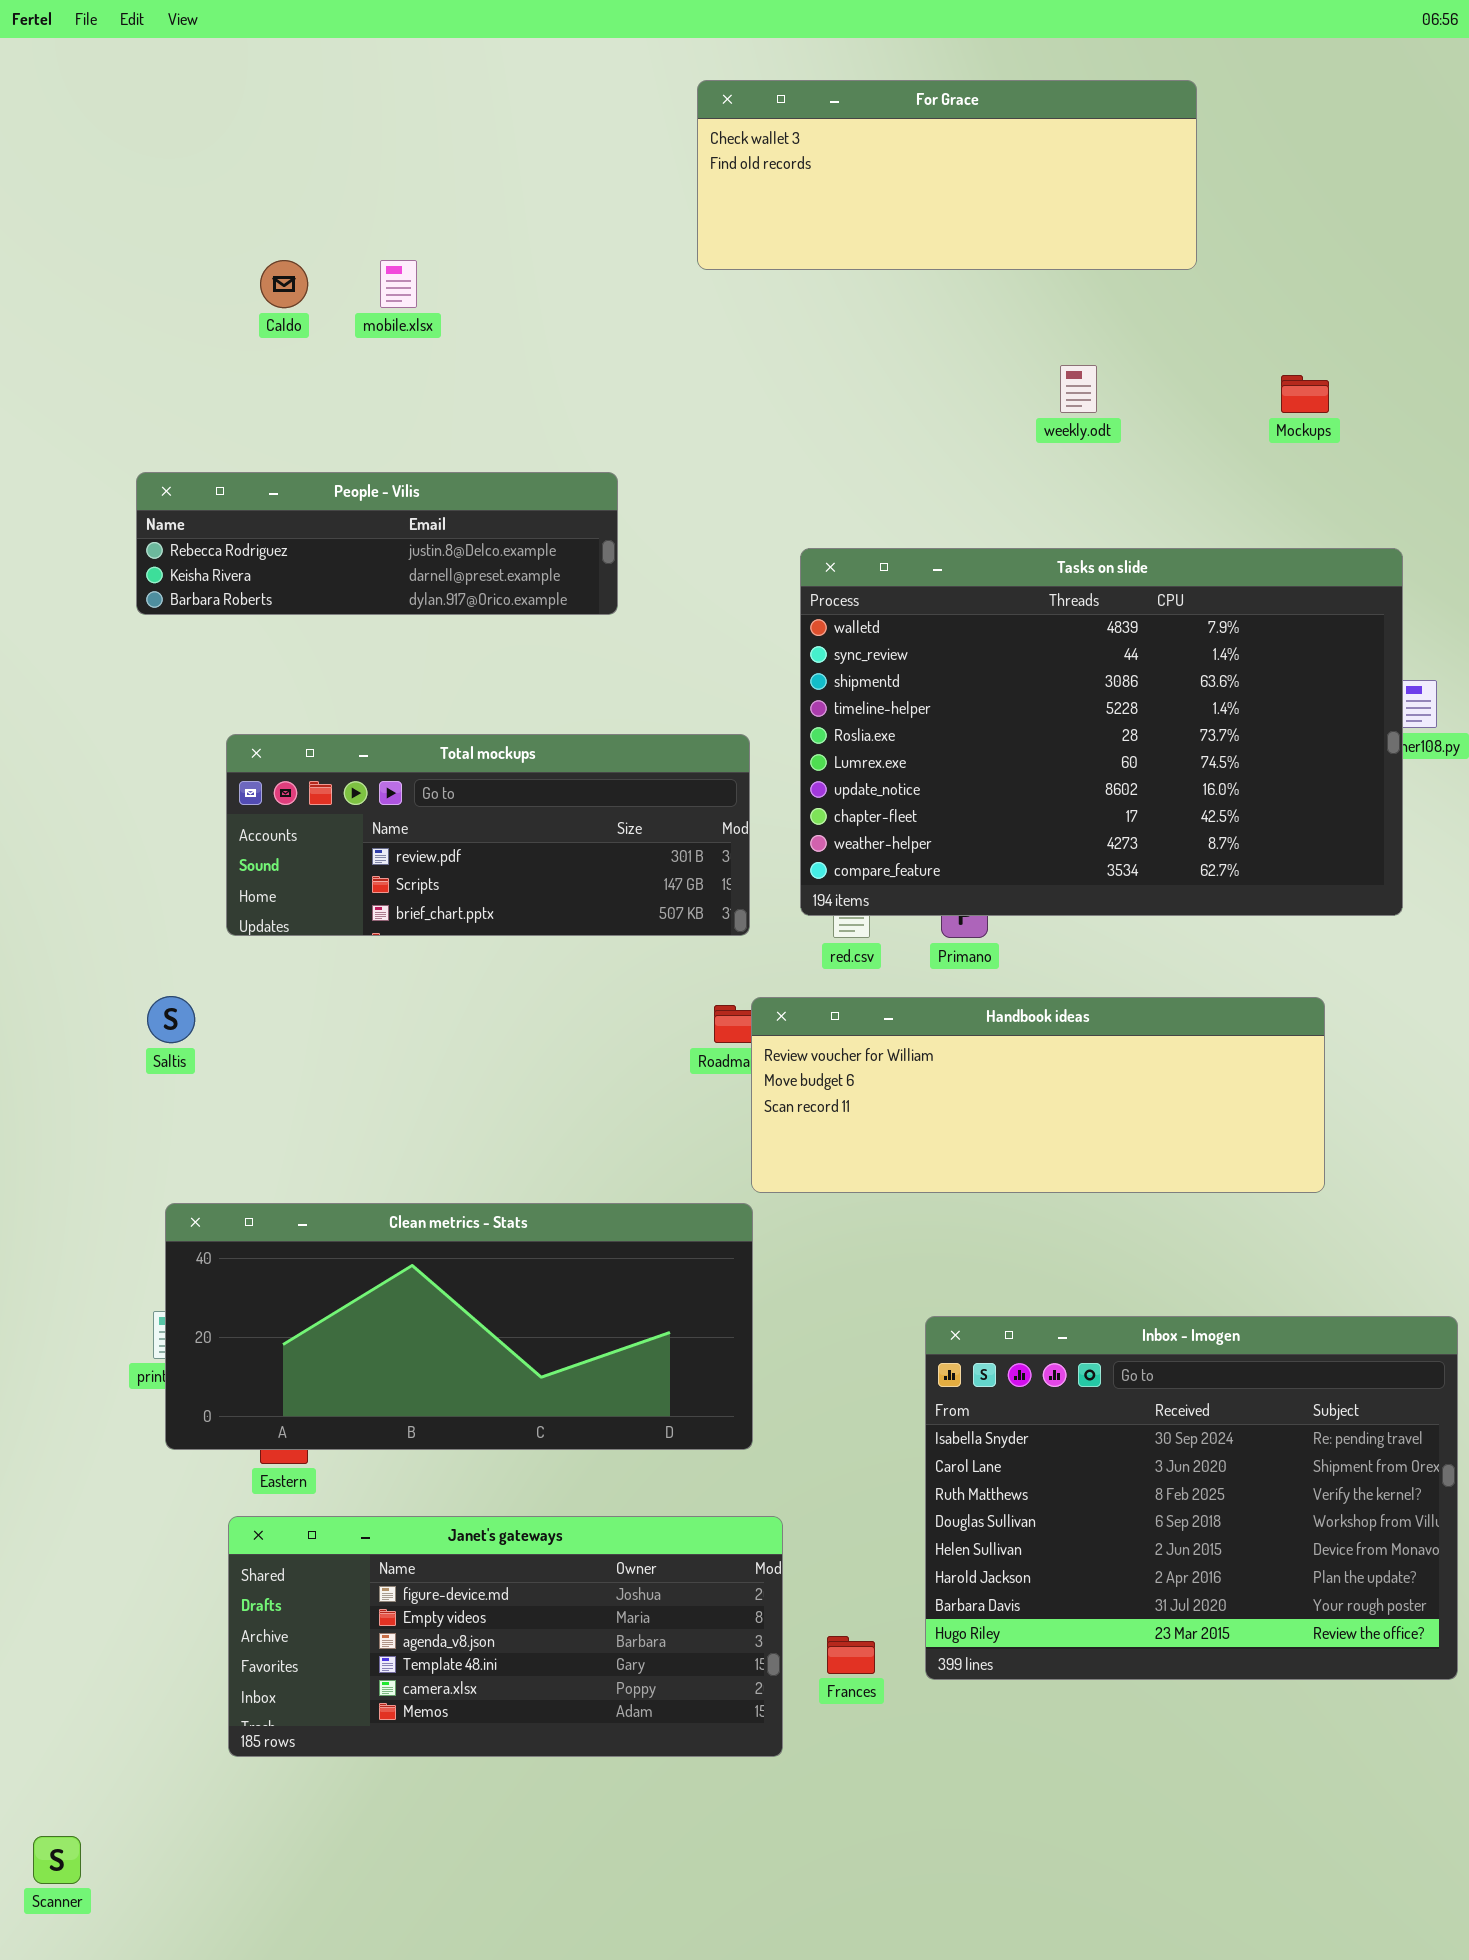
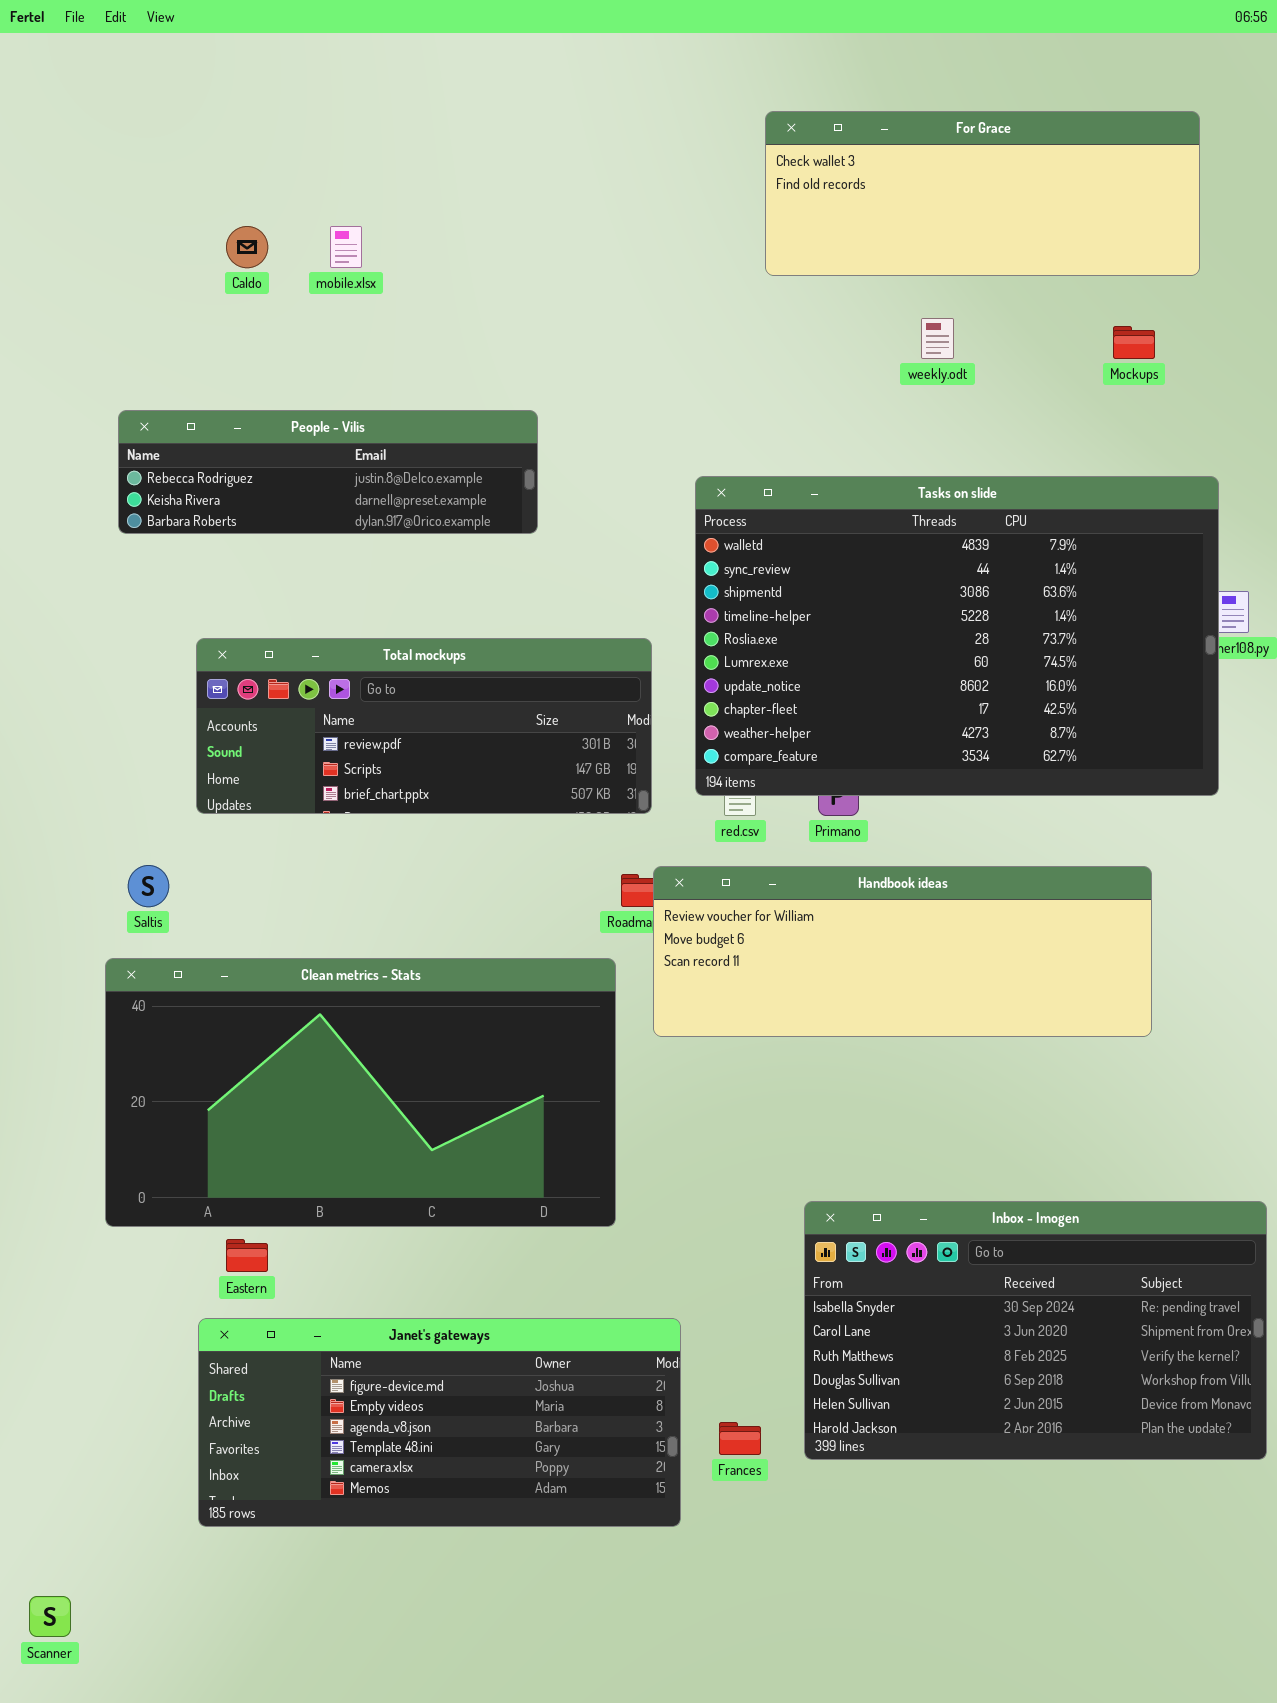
For Grace: [697,80,1197,270] -> [765,111,1200,276], moved
Clean metrics - Stats: [165,1203,753,1450] -> [105,958,616,1227], moved, resized
Inbox - Imogen: [925,1316,1458,1680] -> [804,1201,1267,1460], resized

